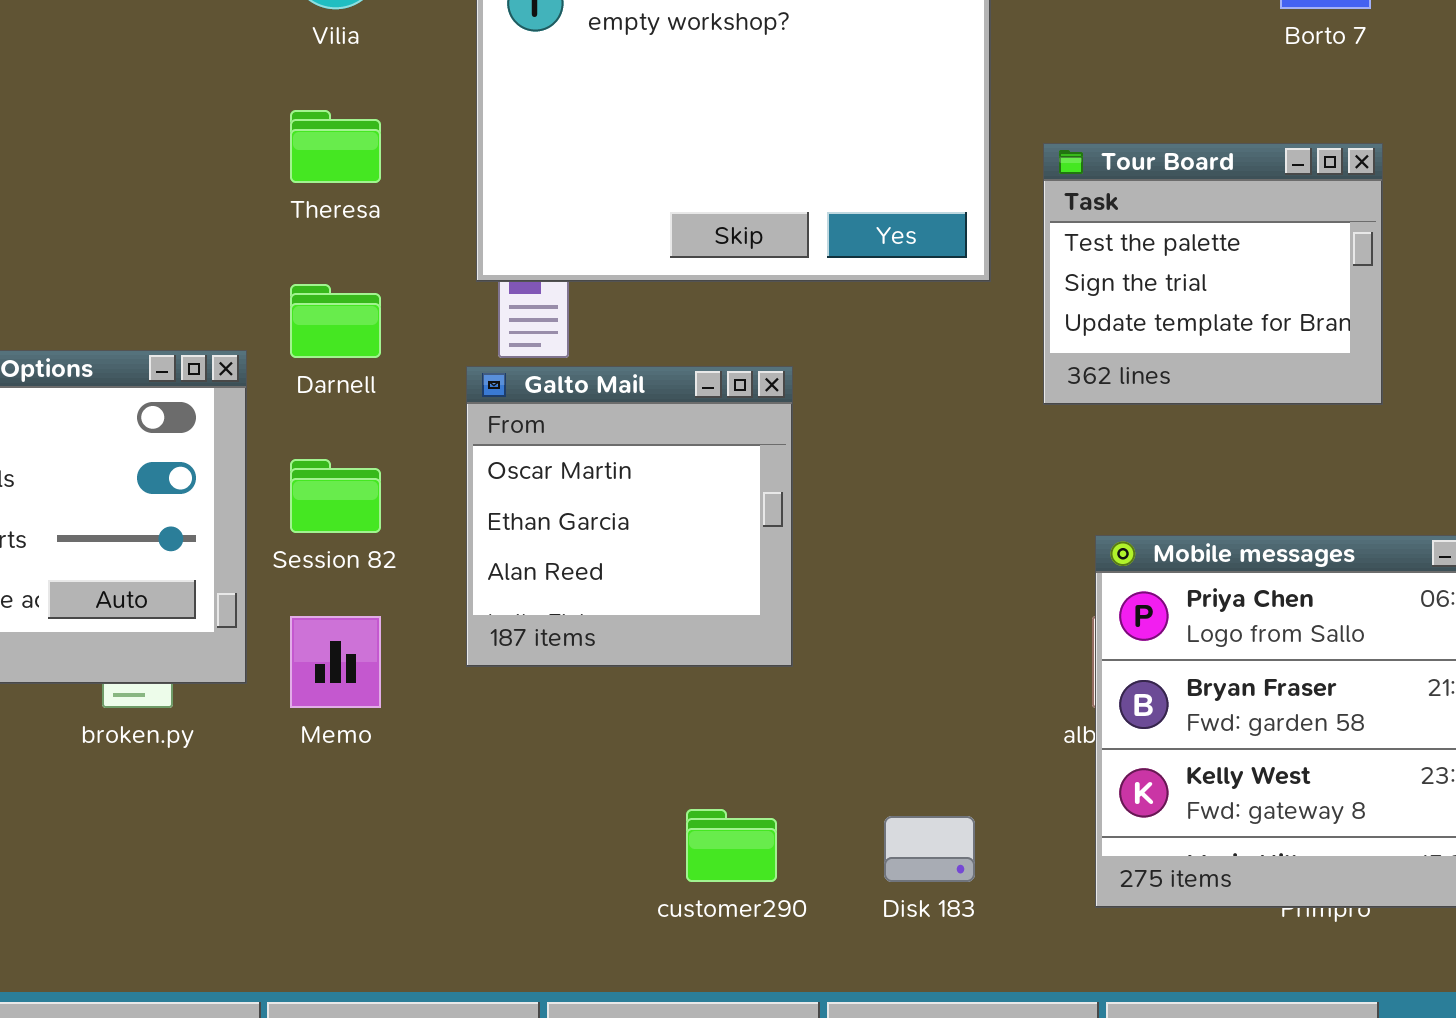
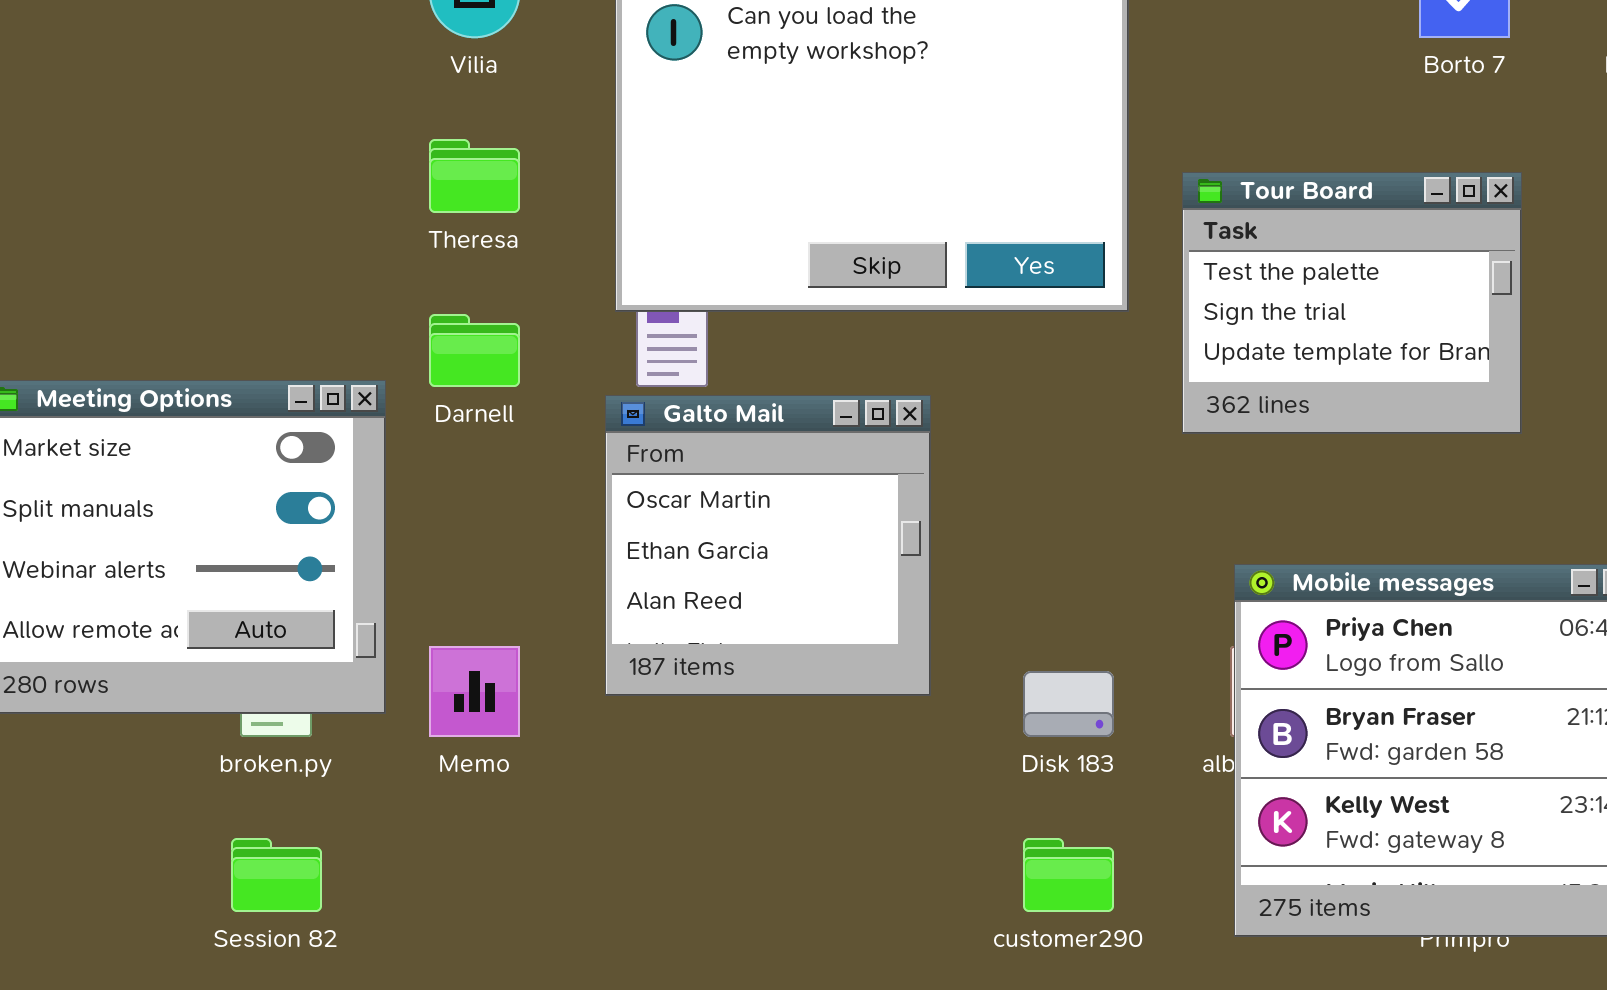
Session 82: [290,459,381,533] -> [231,838,322,912], moved
customer290: [686,809,777,882] -> [1023,838,1114,912], moved
Disk 183: [884,816,975,882] -> [1023,671,1114,737], moved

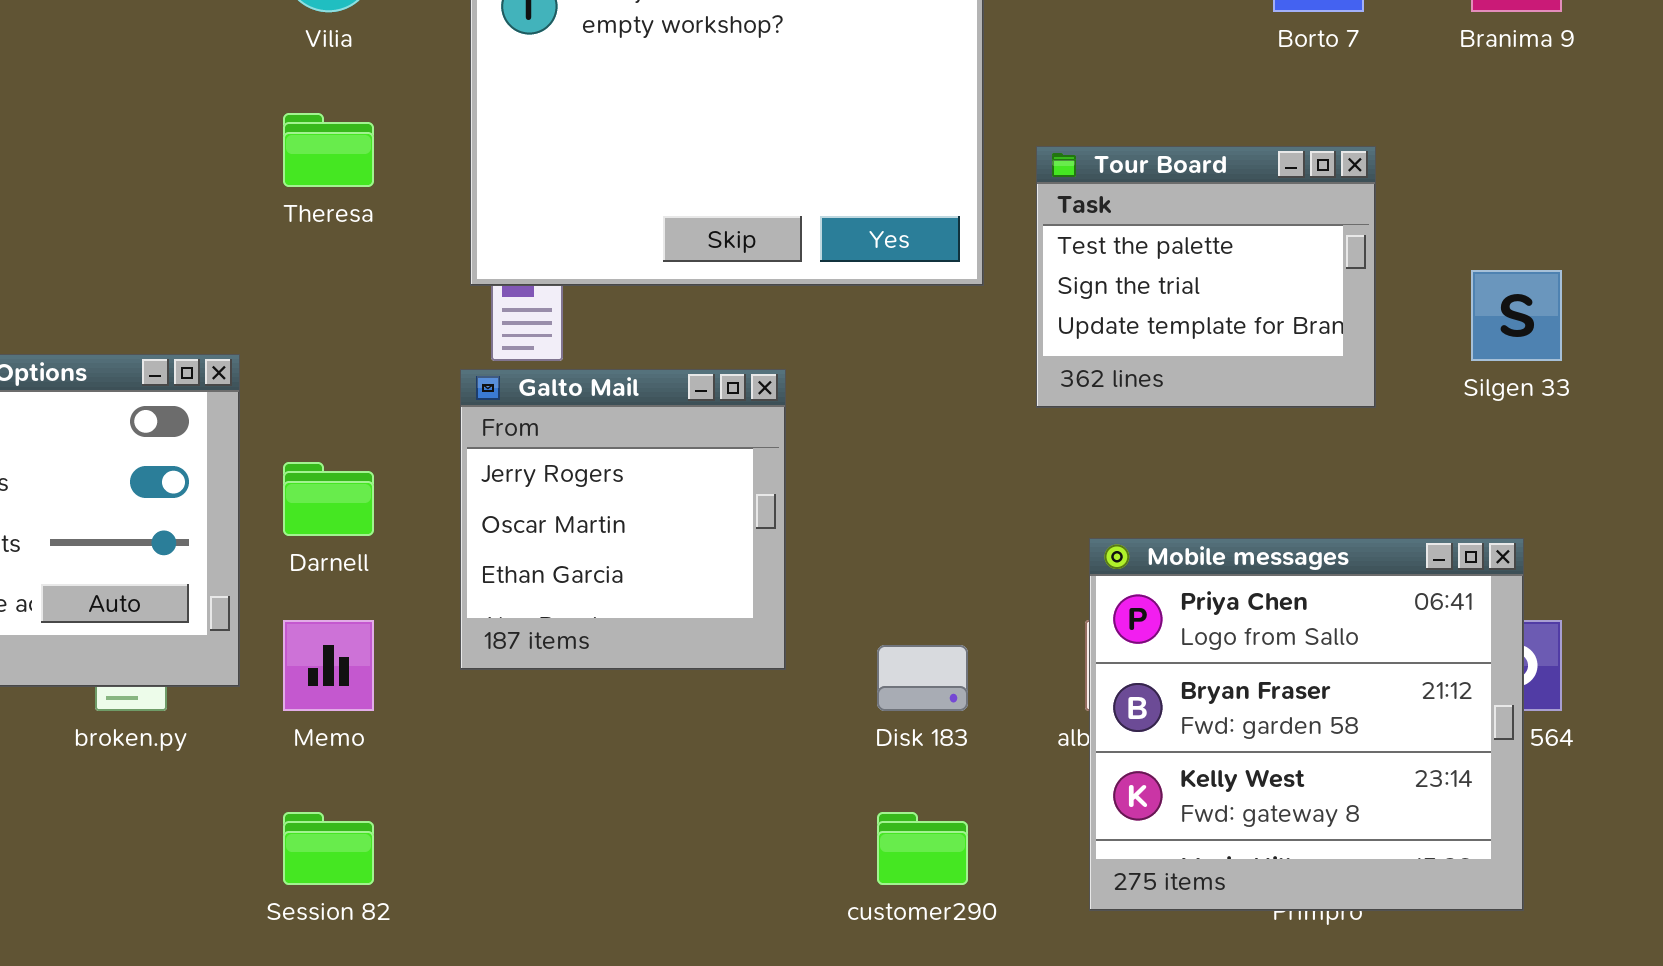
Darnell: [429,314,520,387] -> [283,462,374,536], moved
Galto Mail: [605,395,931,696] -> [460,369,786,670], scrolled up 1 row
Session 82: [231,838,322,912] -> [283,812,374,885], moved

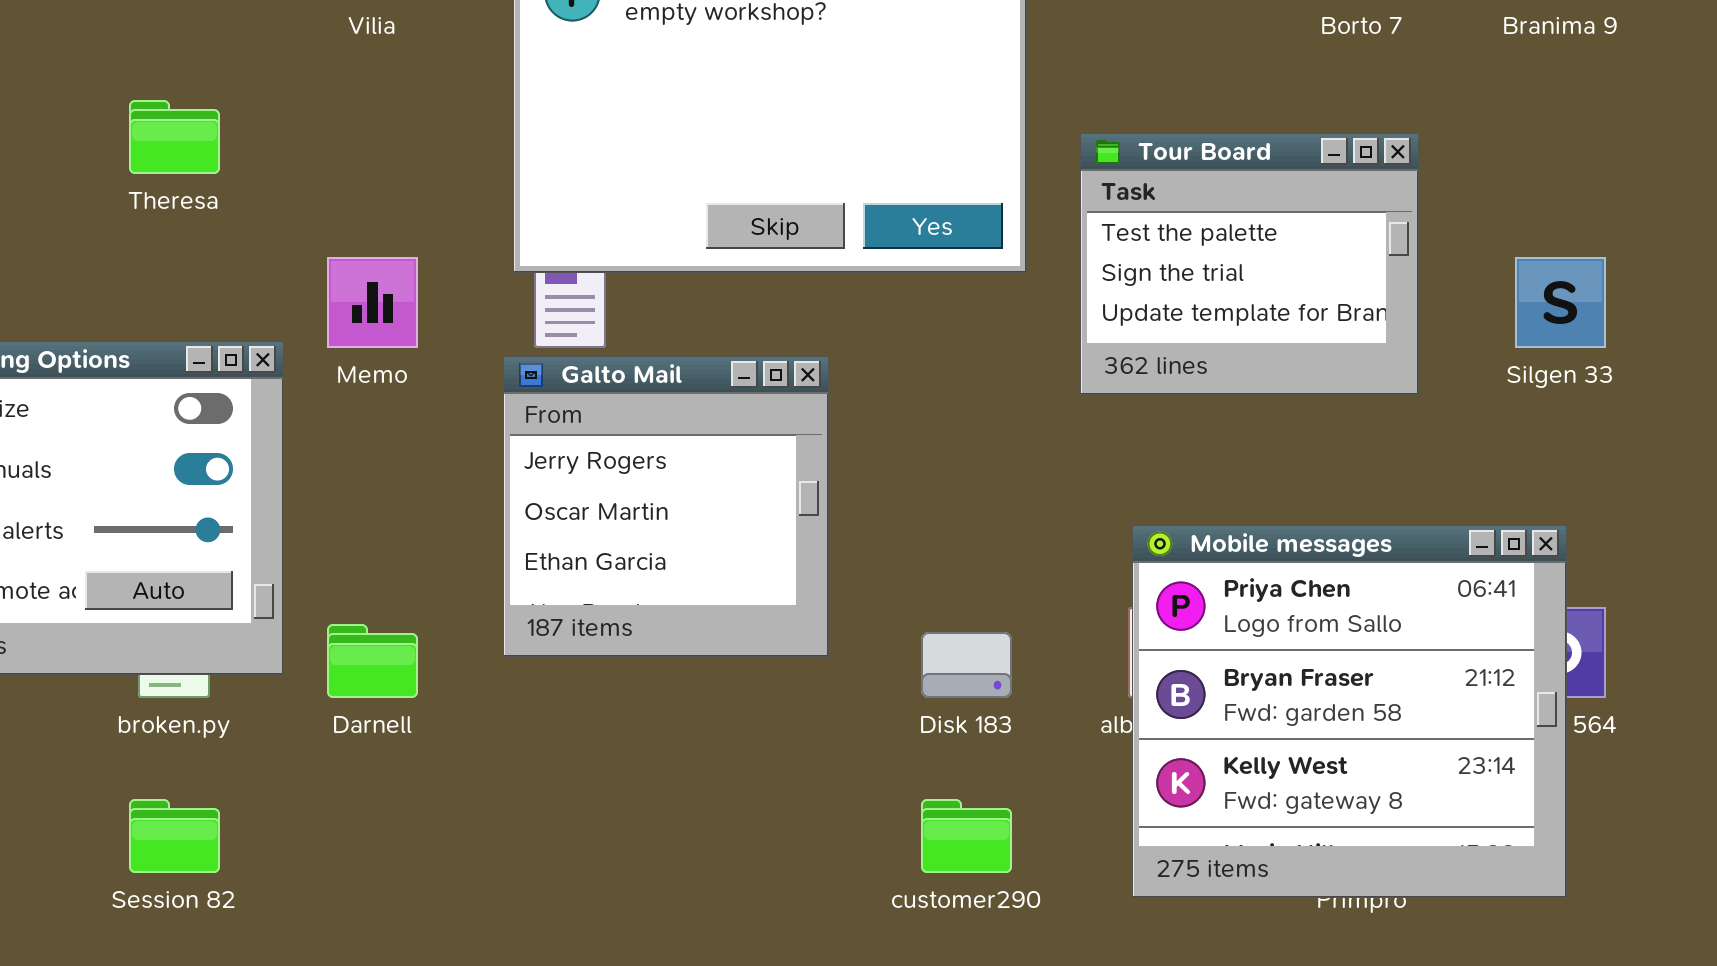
Theresa: [283,113,374,187] -> [129,100,220,174], moved
Darnell: [283,462,374,536] -> [327,624,418,698], moved
Memo: [283,620,374,711] -> [327,257,418,348], moved
Session 82: [283,812,374,885] -> [129,799,220,873], moved

